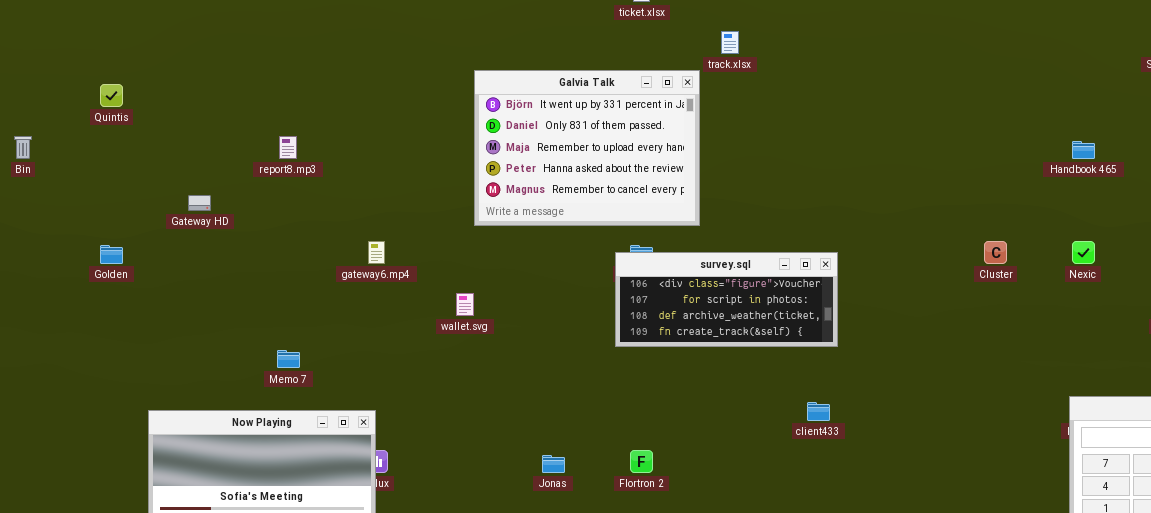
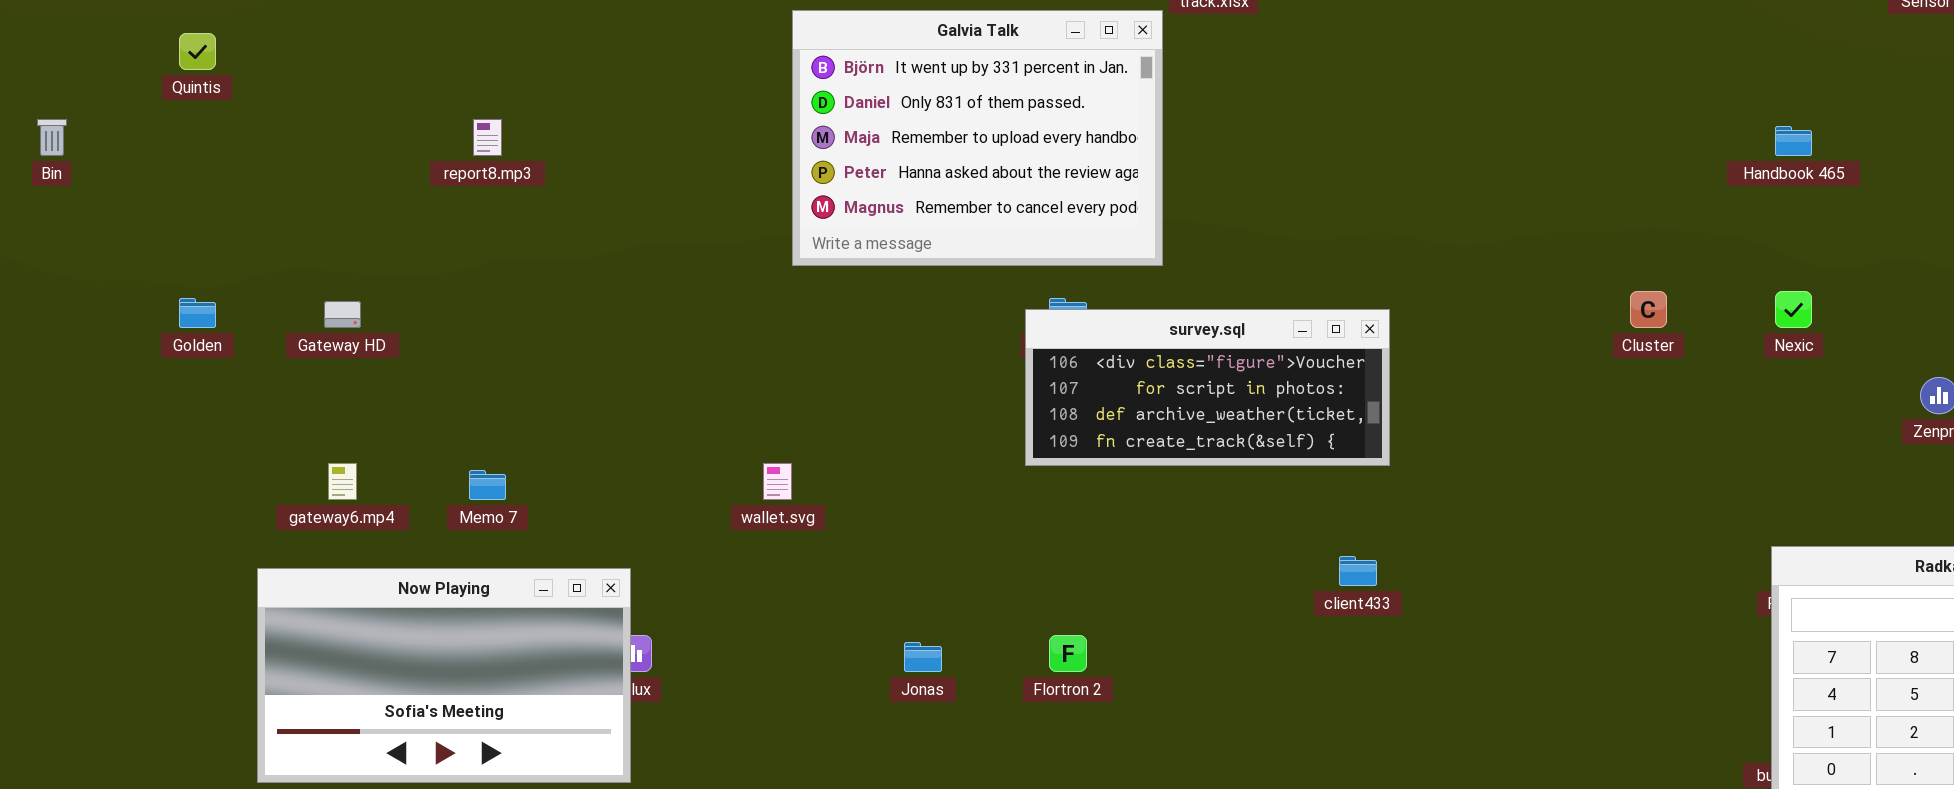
Gateway HD: [188,195,211,211] -> [324,301,361,328], moved
gateway6.mp4: [368,241,385,264] -> [328,463,357,500], moved
wallet.svg: [456,293,474,316] -> [763,463,792,500], moved

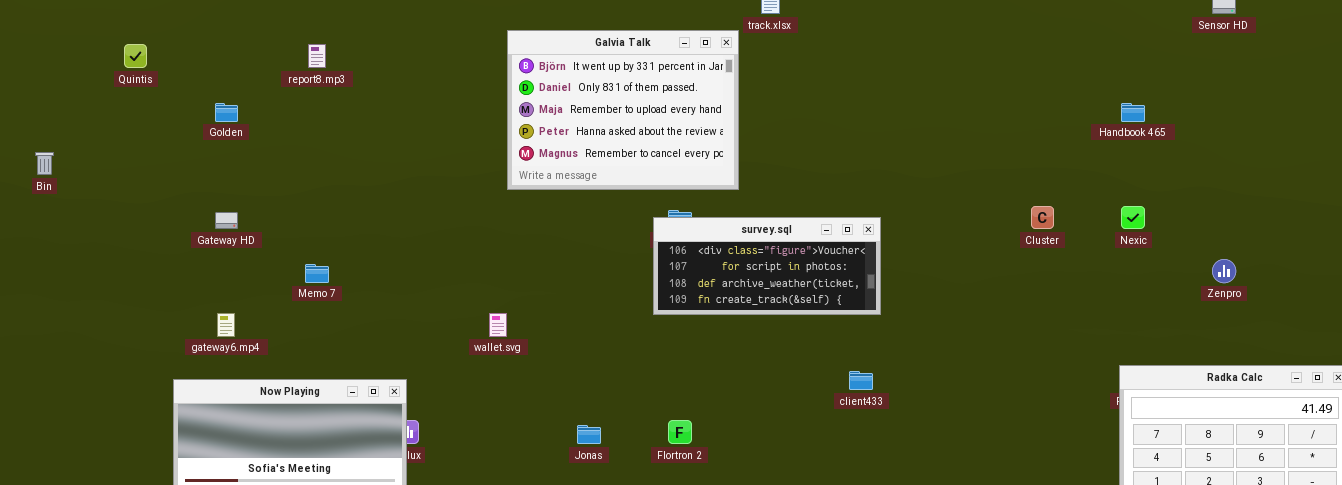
Bin: [37,119,67,156] -> [35,152,54,175], moved
report8.mp3: [473,119,502,156] -> [308,44,326,68], moved
Golden: [179,298,216,328] -> [215,103,238,122], moved
Memo 7: [469,470,506,500] -> [305,264,329,283], moved

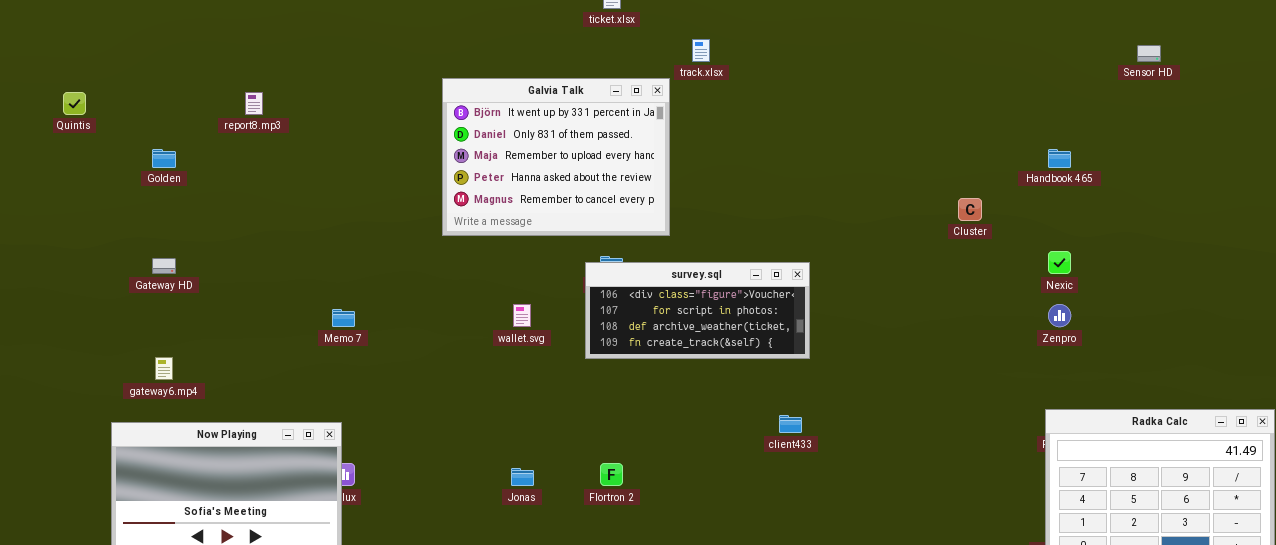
Cluster: [1031,206,1054,229] -> [958,198,982,221], moved
Zenpro: [1212,259,1236,283] -> [1048,304,1071,327], moved
Memo 7: [305,264,329,283] -> [332,309,355,327], moved
wallet.svg: [489,313,507,337] -> [513,304,531,327], moved

